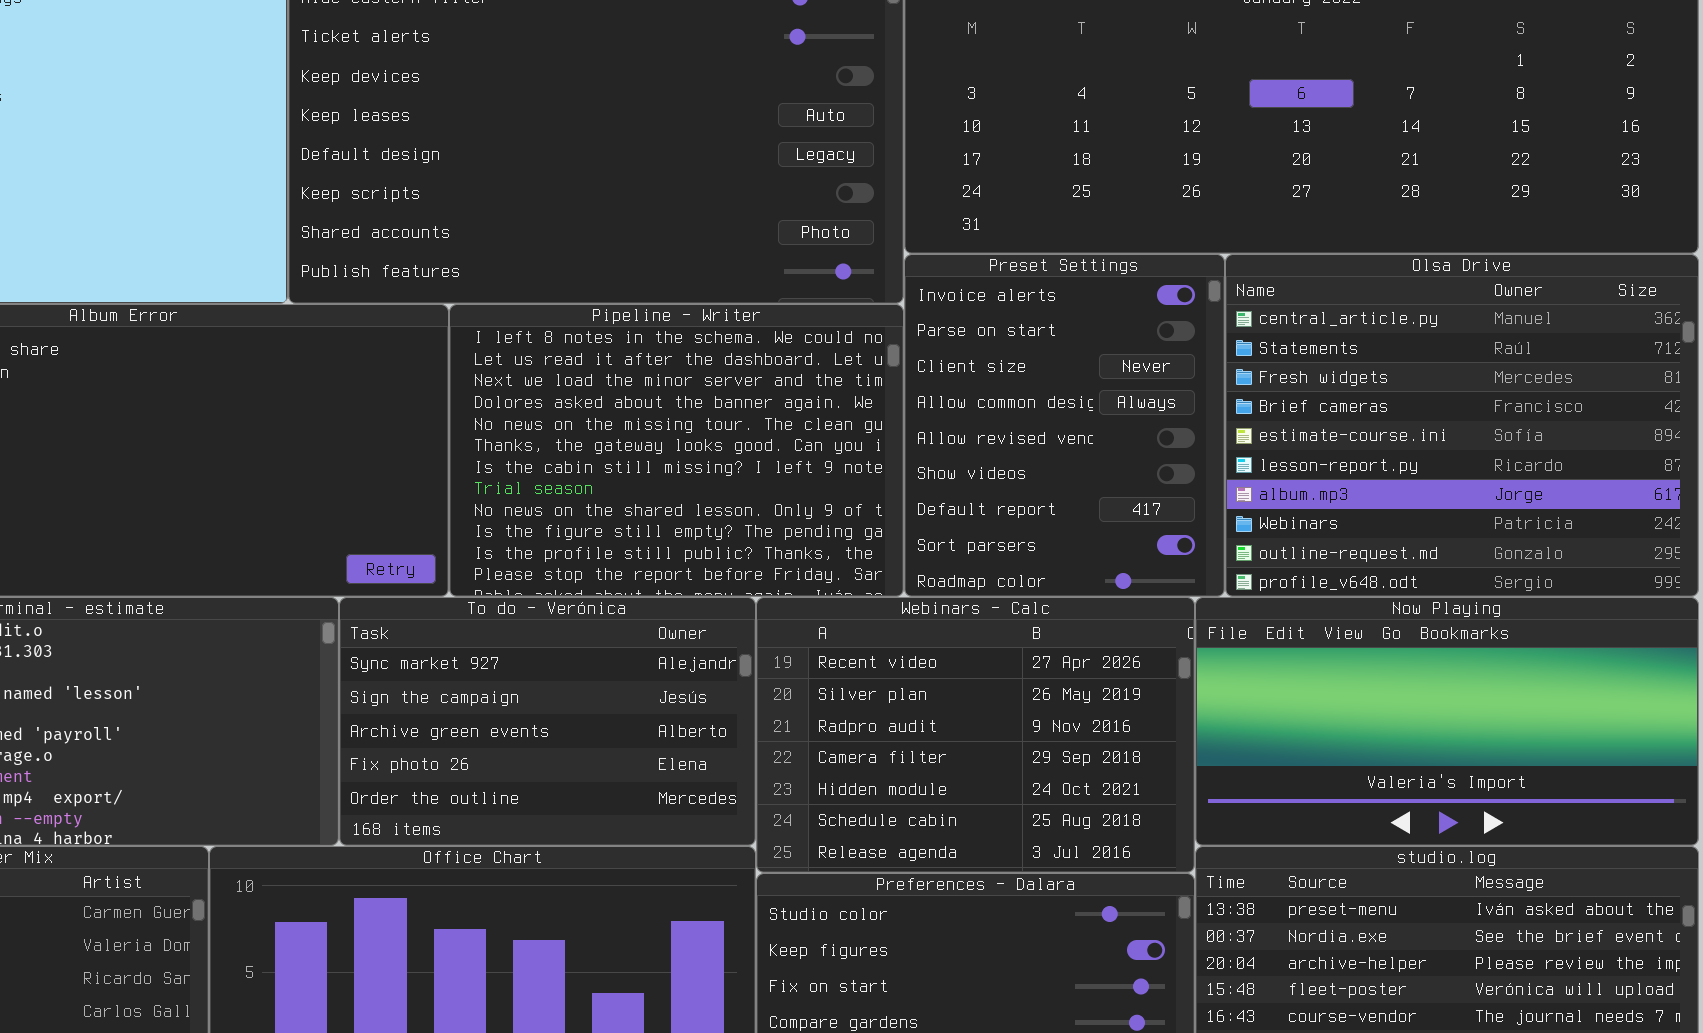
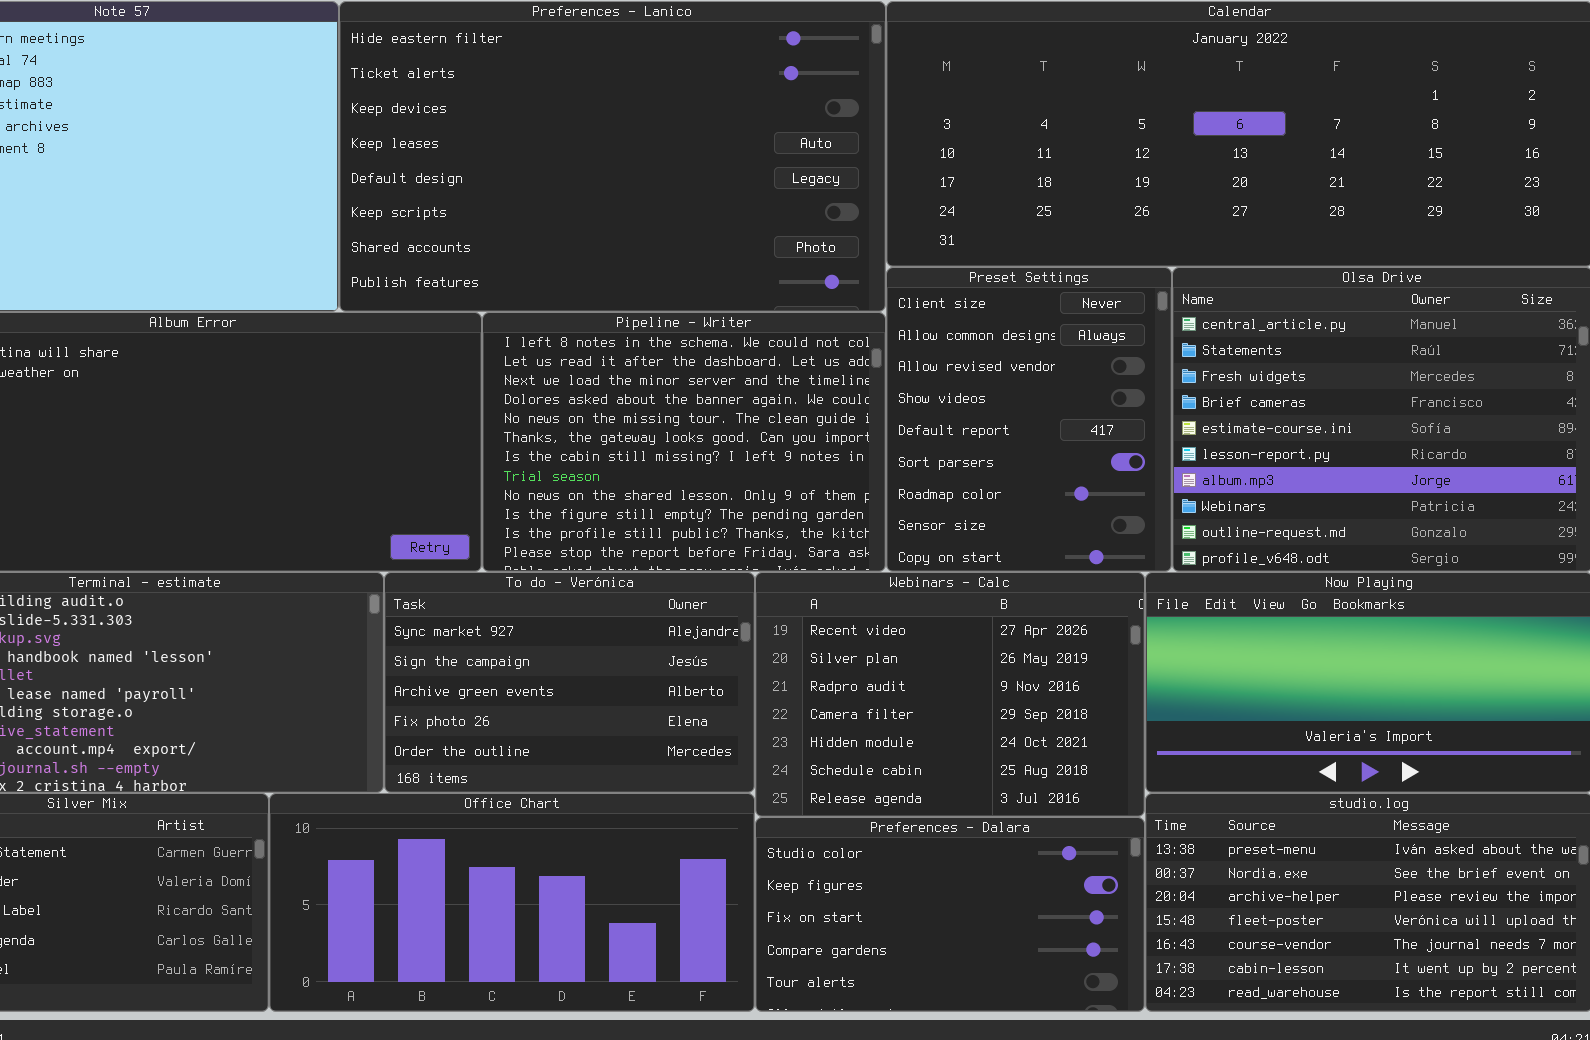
Preset Settings: [904,254,1225,597] -> [886,267,1172,572], scrolled down 2 rows

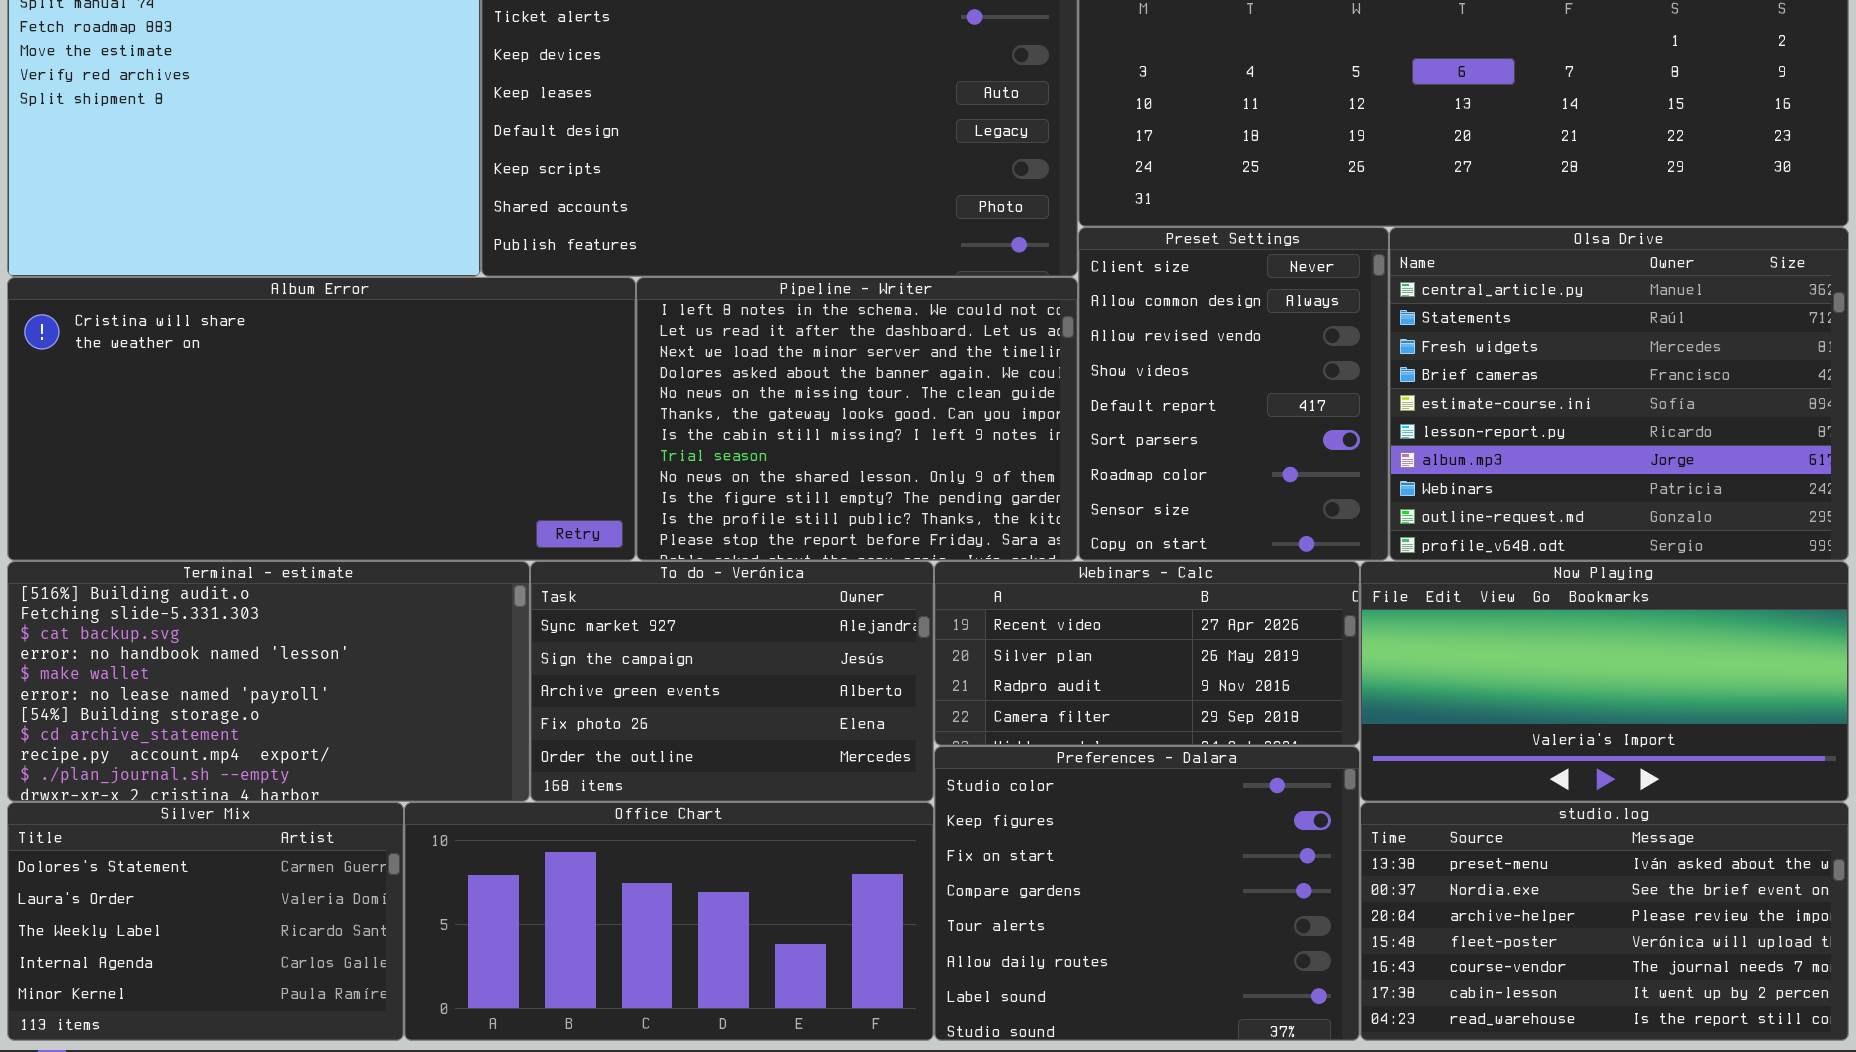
Webinars - Calc: [755,572,1145,817] -> [934,561,1360,746], resized
Preferences - Dalara: [755,817,1145,1012] -> [934,746,1360,1041], resized

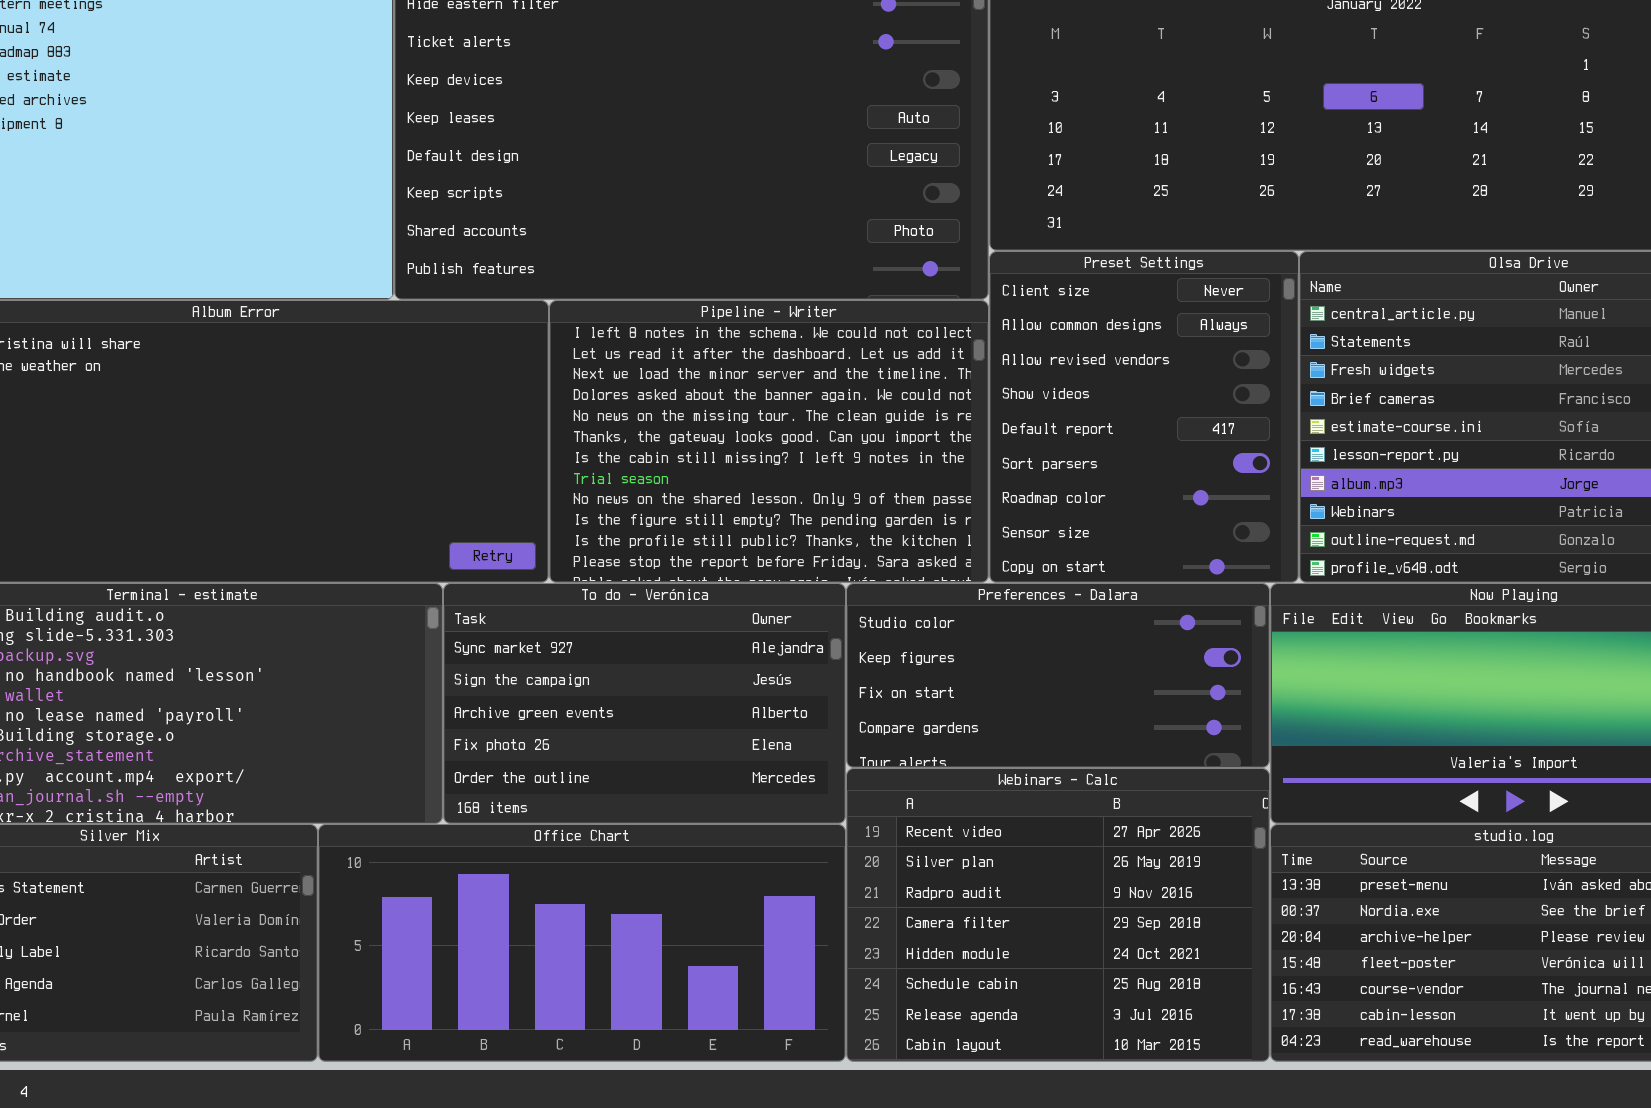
Webinars - Calc: [934,561,1360,746] -> [846,768,1270,1062], moved, resized
Preferences - Dalara: [934,746,1360,1041] -> [846,583,1270,768], moved, resized

